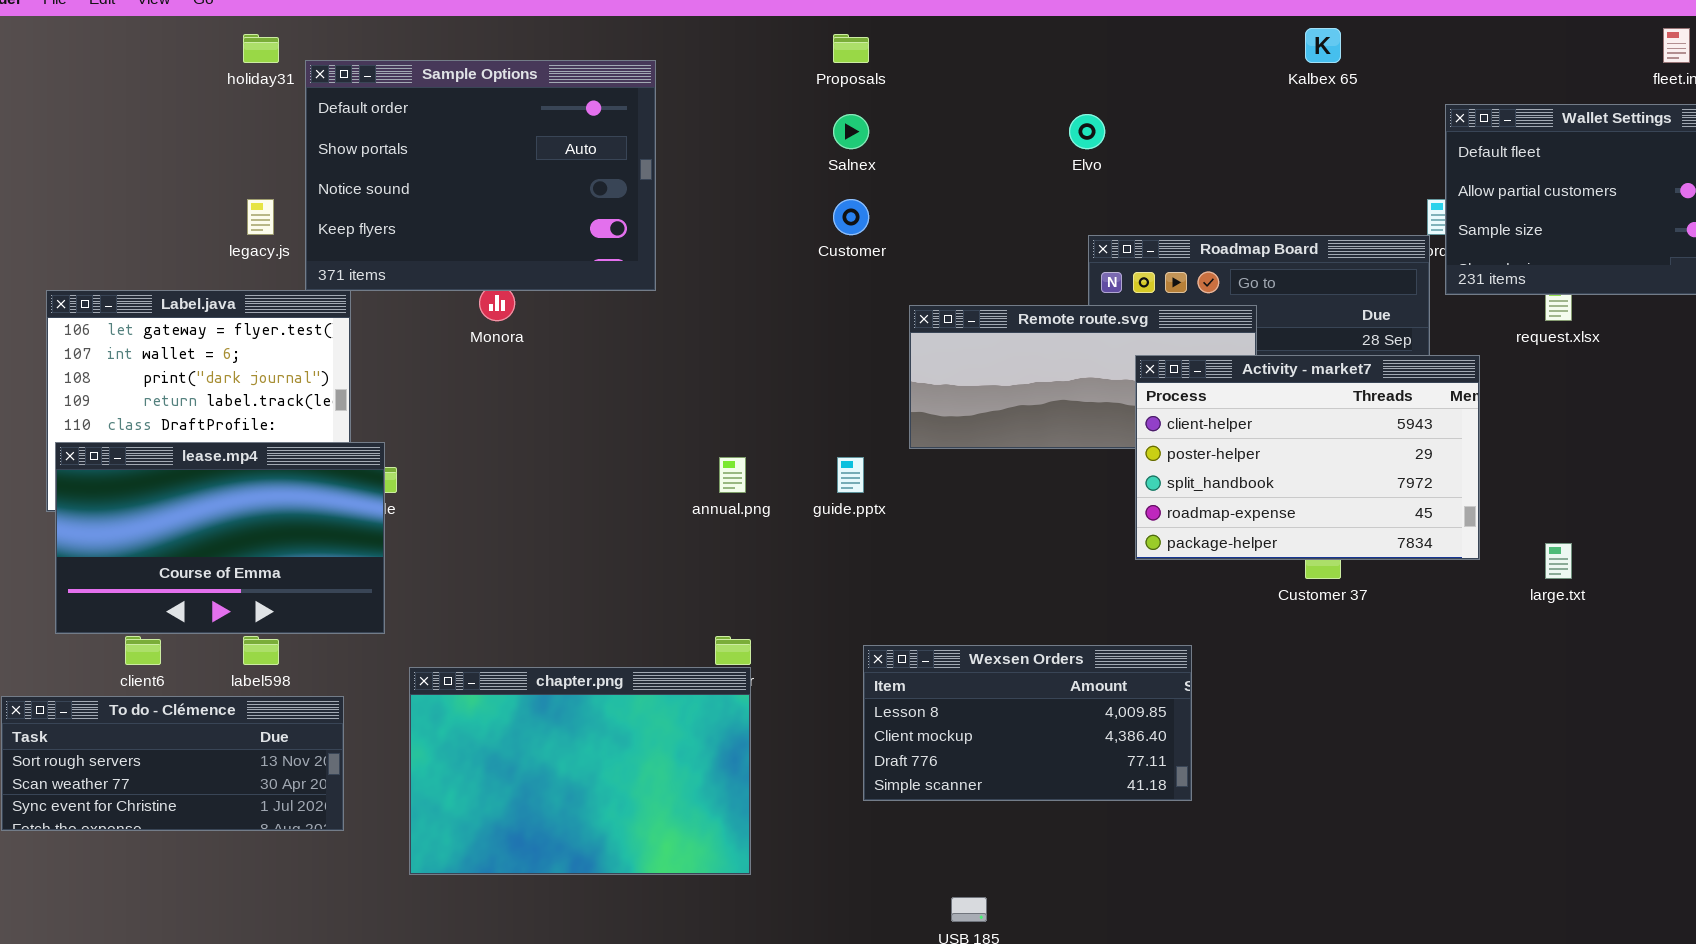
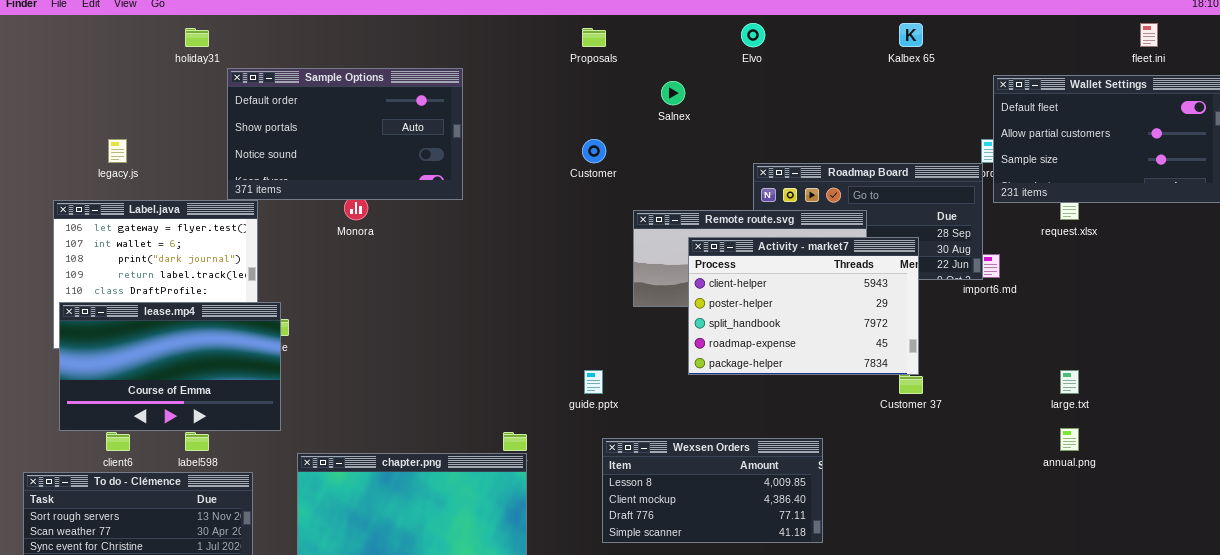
Sample Options: [305,60,656,291] -> [227,68,463,200], resized
Salnex: [833,114,869,149] -> [661,81,685,105], moved
Elvo: [1069,114,1105,149] -> [741,23,765,47], moved
legacy.js: [247,199,274,235] -> [108,139,127,163], moved
Activity - market7: [1135,355,1480,560] -> [688,237,919,375], moved
annual.png: [719,457,746,493] -> [1060,428,1079,451], moved
guide.pptx: [837,457,864,493] -> [584,370,603,394], moved

